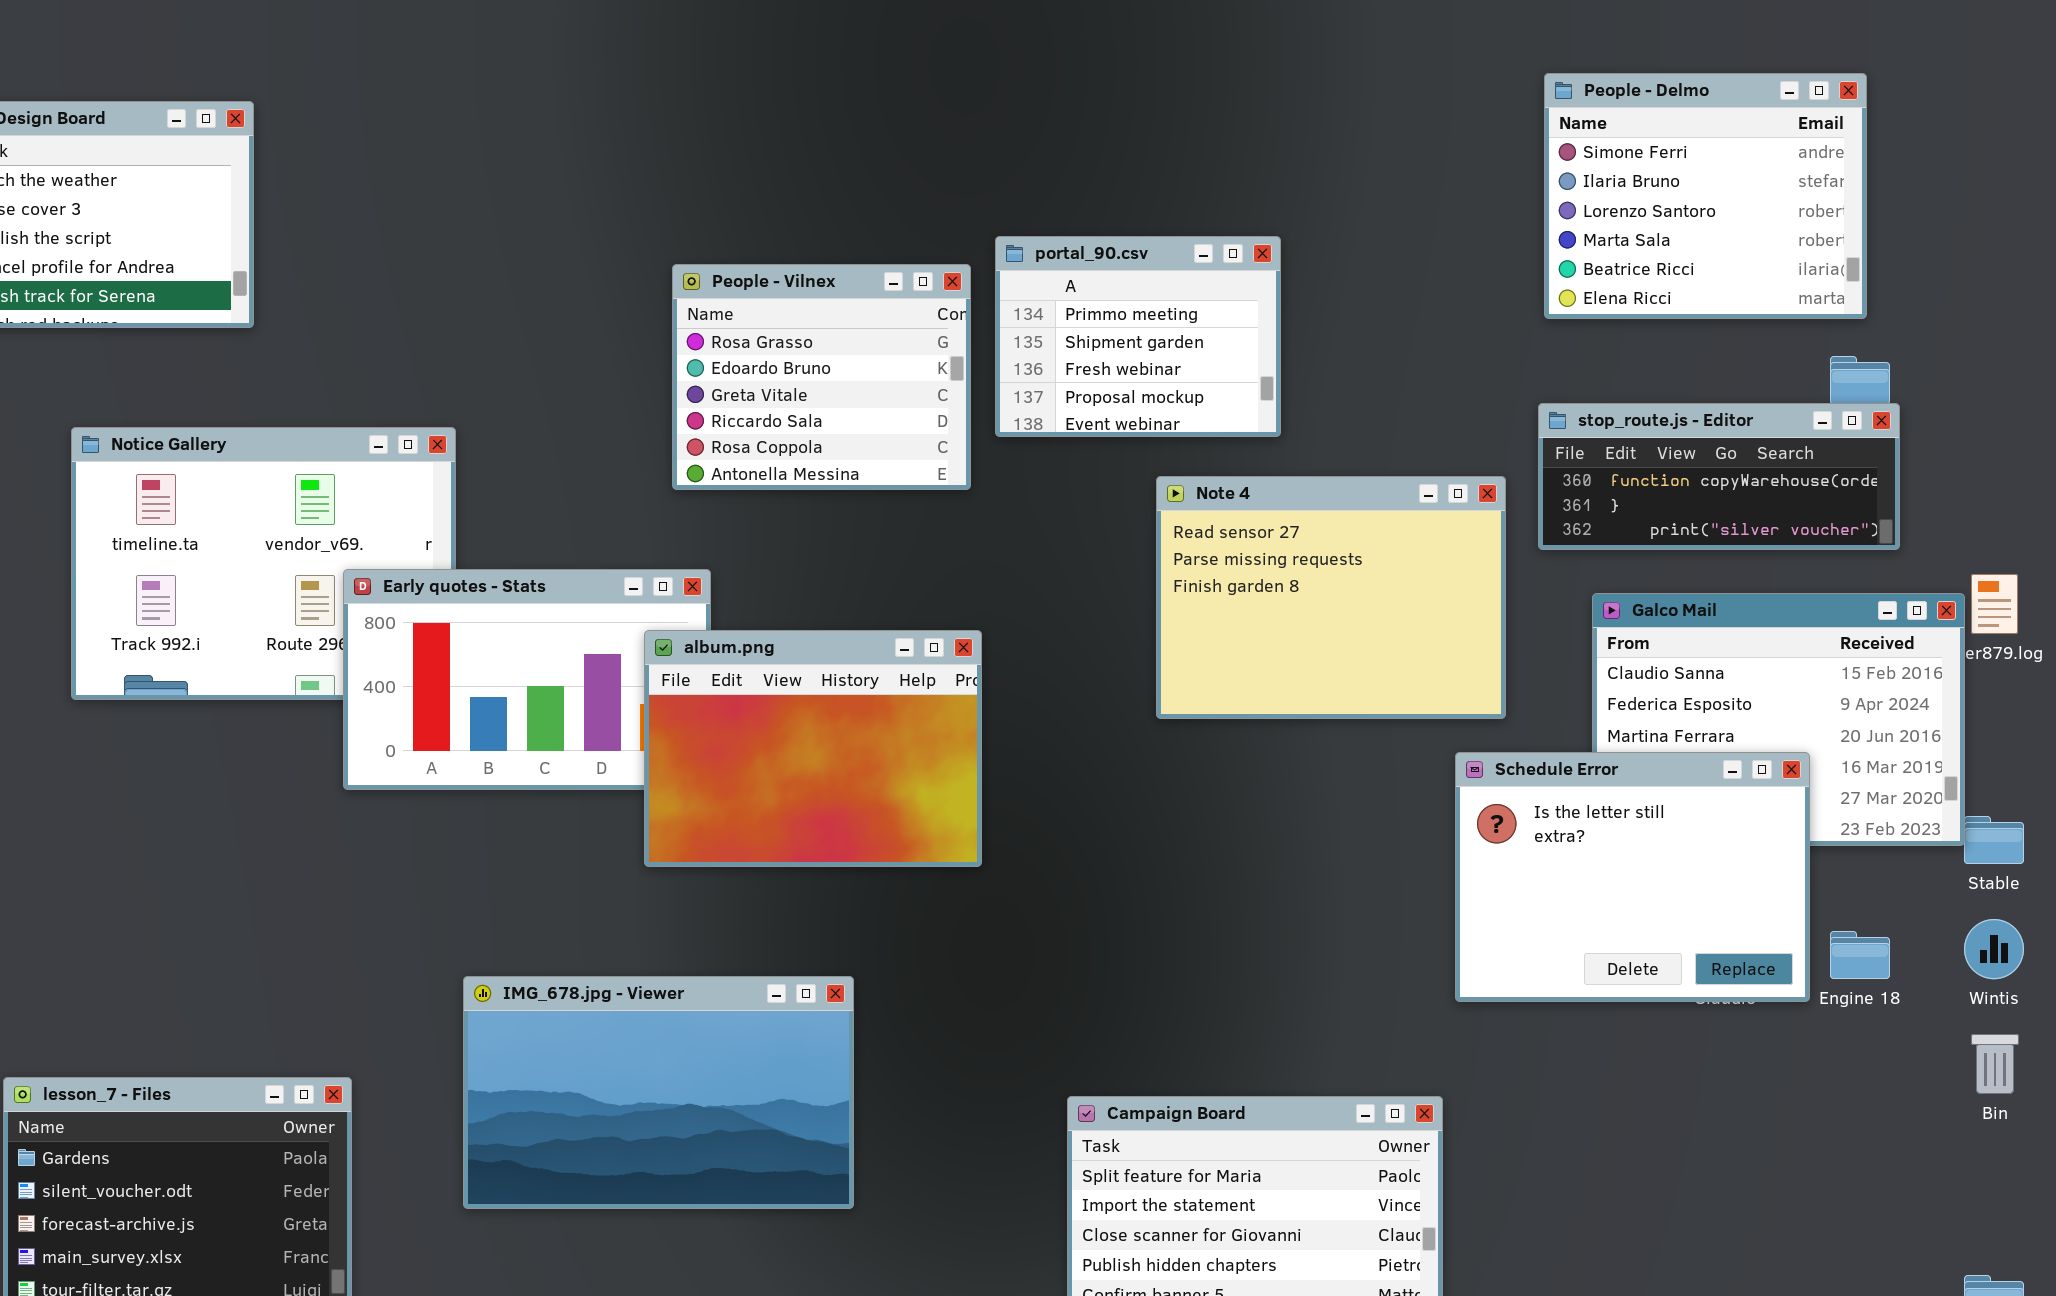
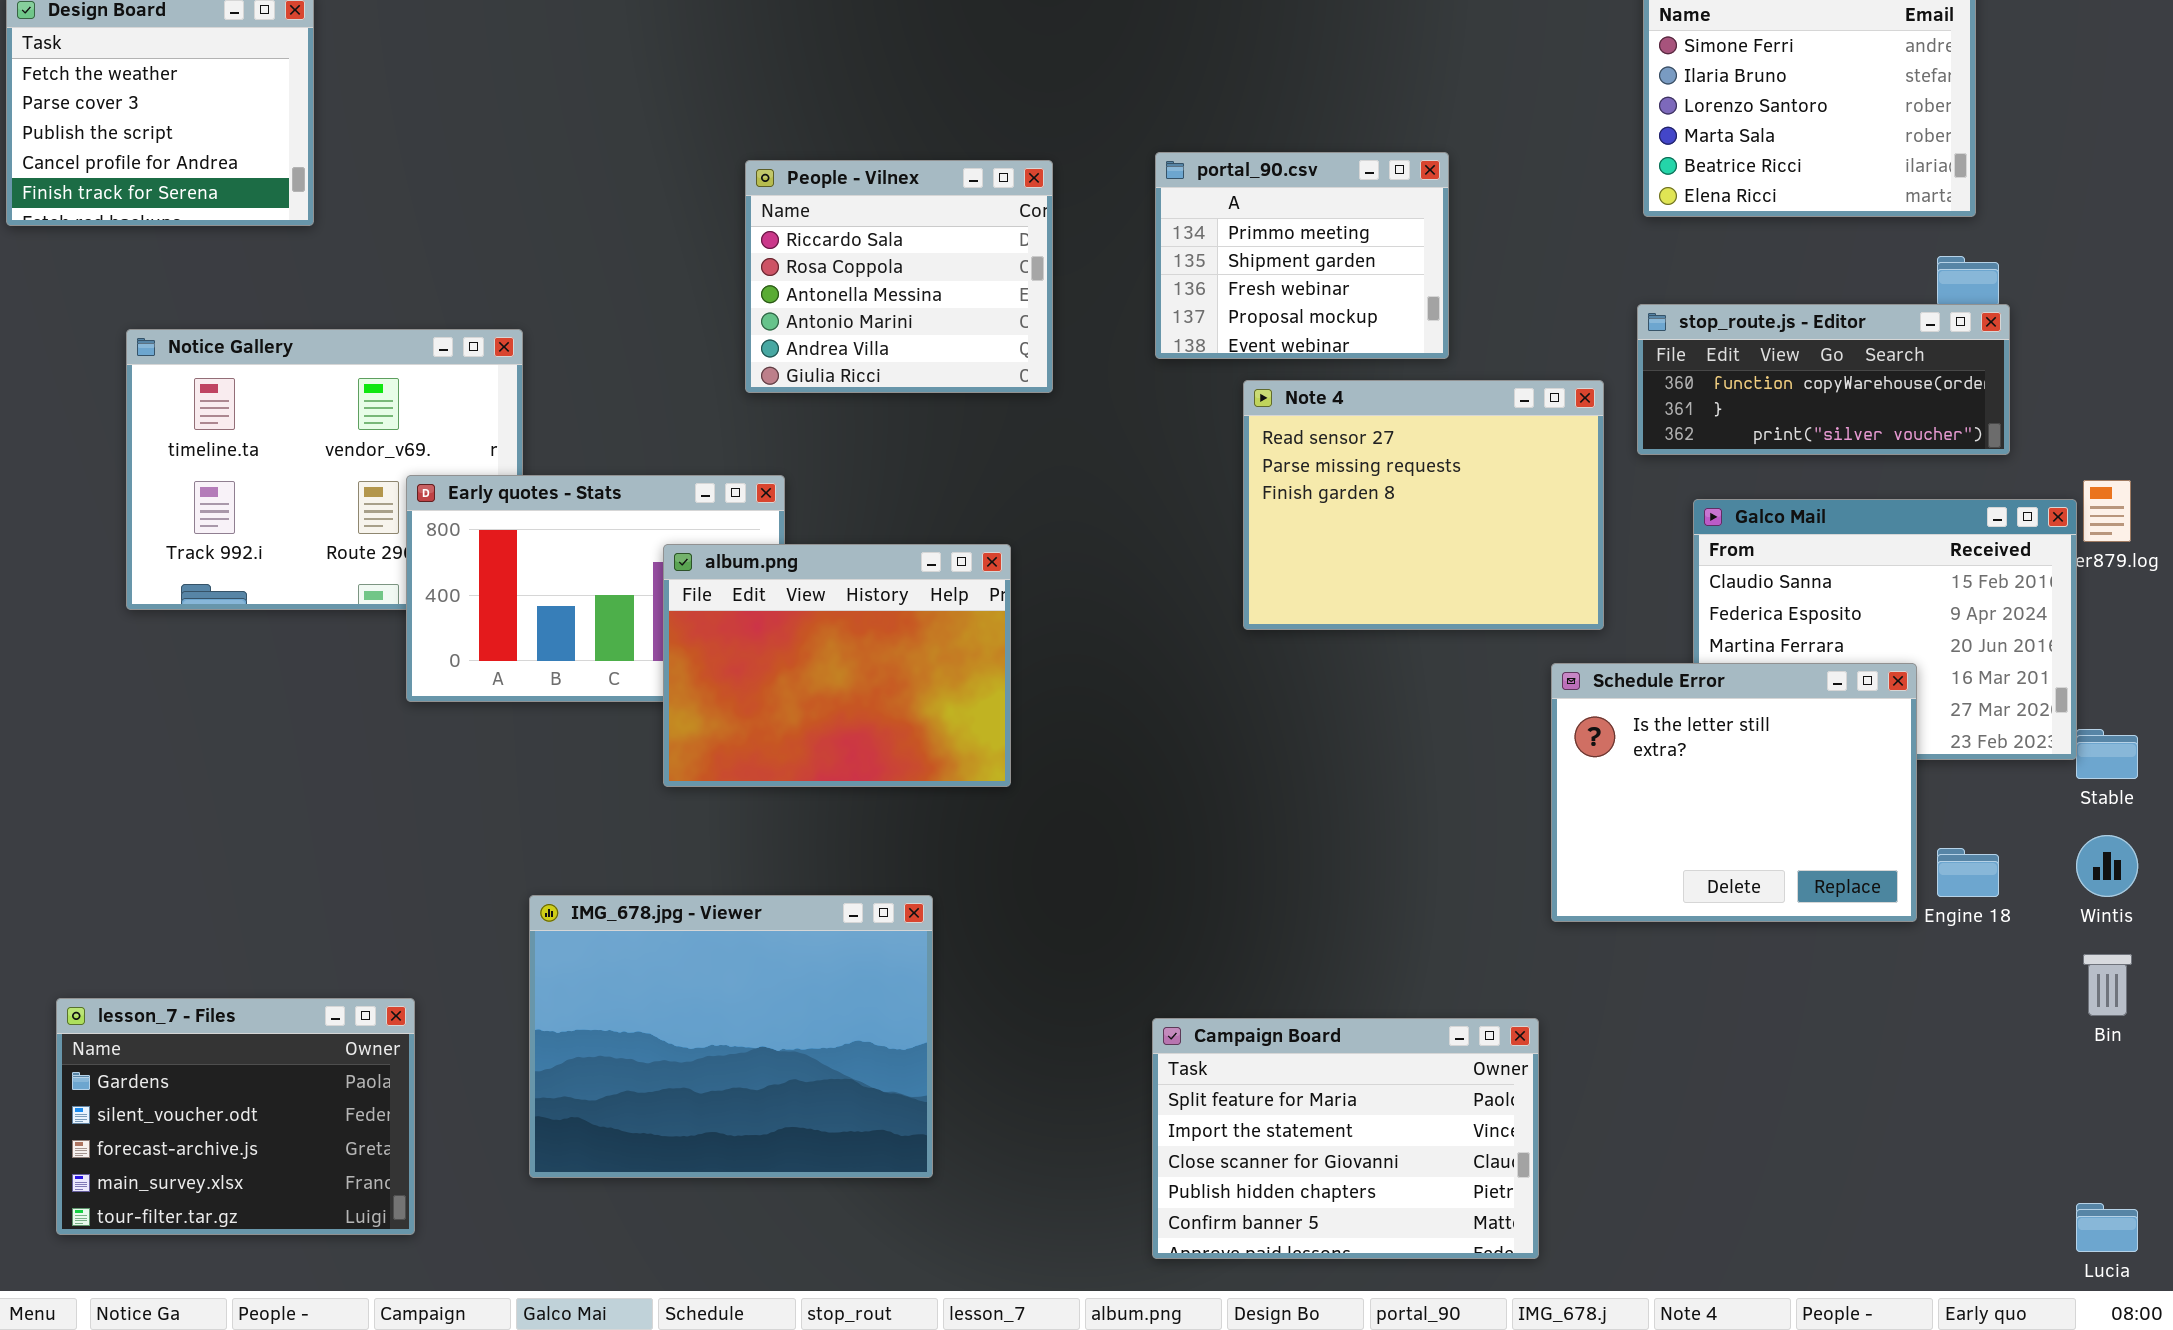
portal_90.csv: [995,236,1281,437] -> [1155,152,1449,359], moved
People - Vilnex: [672,264,971,490] -> [745,160,1053,393], scrolled down 3 rows
album.png: [644,630,982,867] -> [663,544,1011,787], moved
IMG_678.jpg - Viewer: [463,976,854,1209] -> [529,895,933,1178], resized

